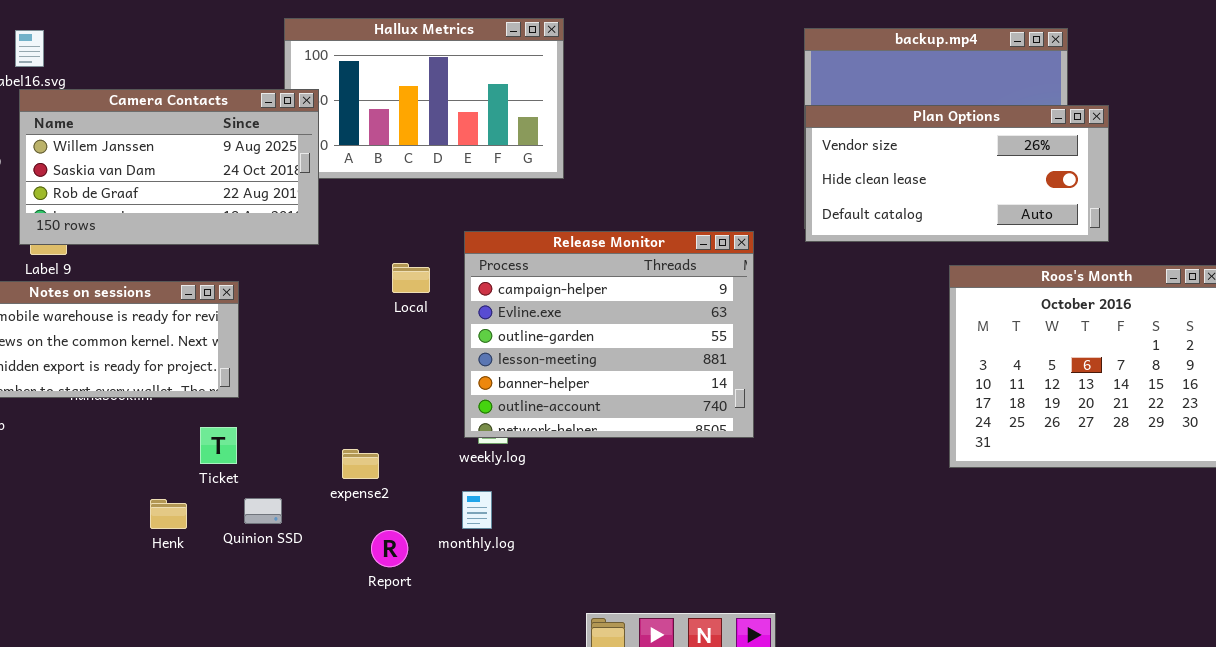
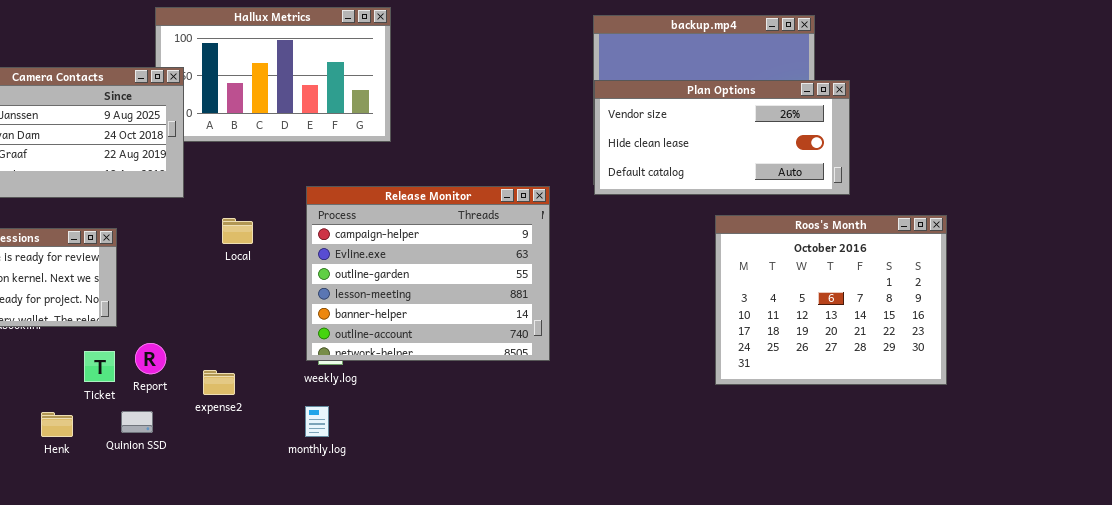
Local: [392,263,430,293] -> [222,218,253,244], moved
Report: [371,530,408,567] -> [135,343,166,374], moved

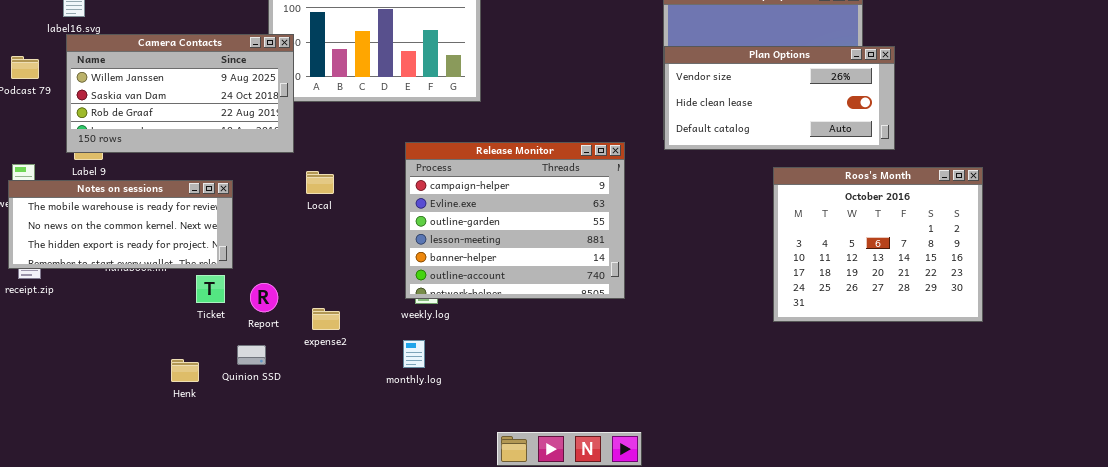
Local: [222,218,253,244] -> [306,171,334,194], moved
Ticket: [84,351,115,382] -> [196,275,225,303], moved
Henk: [41,412,73,437] -> [171,359,199,382], moved

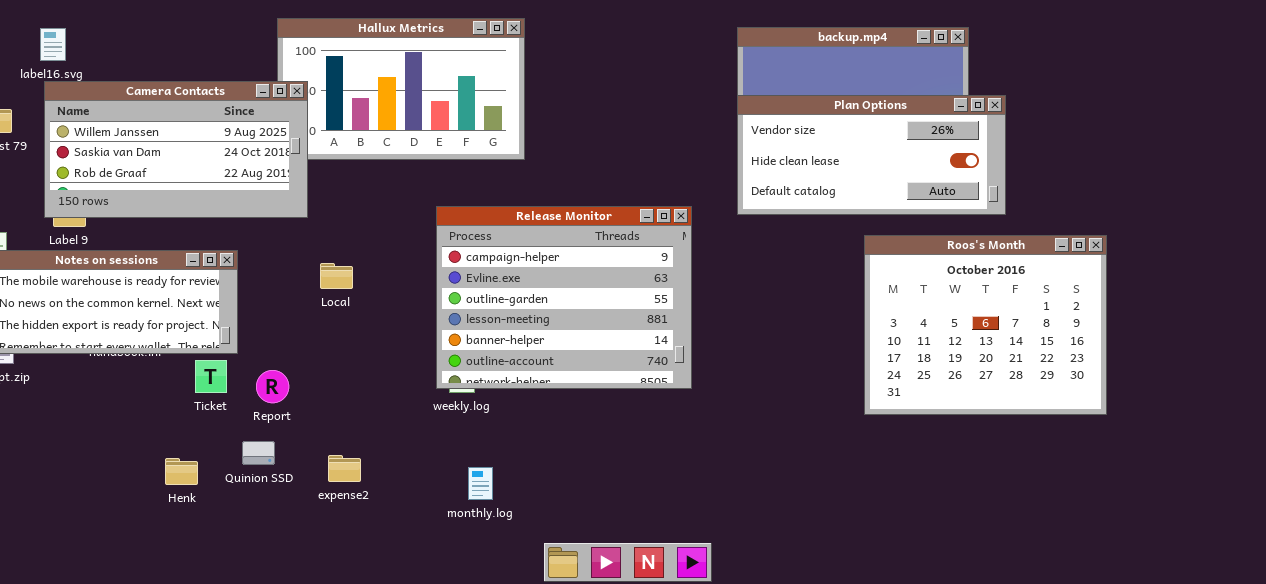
Local: [306,171,334,194] -> [320,263,353,289], moved
expense2: [312,308,340,330] -> [328,455,361,482], moved
monthly.log: [403,340,425,368] -> [468,467,493,500], moved

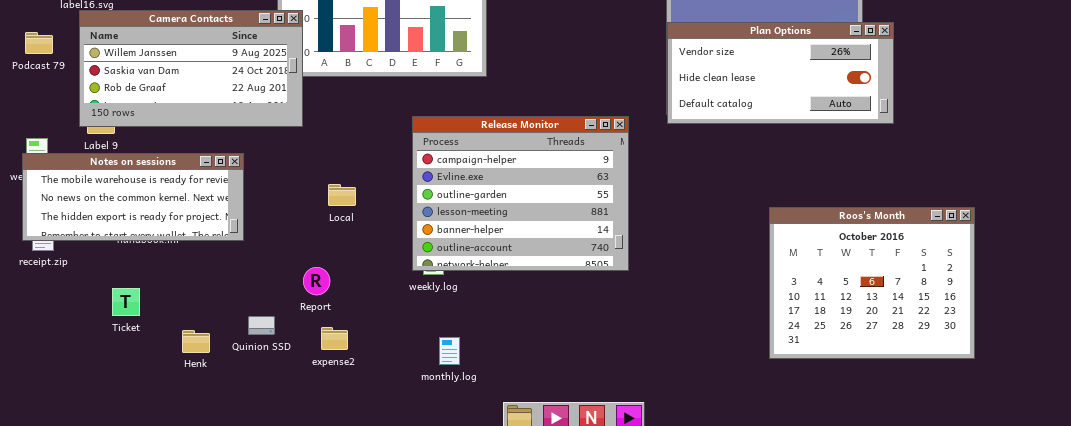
Roos's Month: [864,235,1107,415] -> [769,207,975,359], moved
Local: [320,263,353,289] -> [328,184,356,206], moved
Ticket: [195,360,227,393] -> [112,288,140,316], moved
Report: [256,370,289,403] -> [303,267,330,295], moved

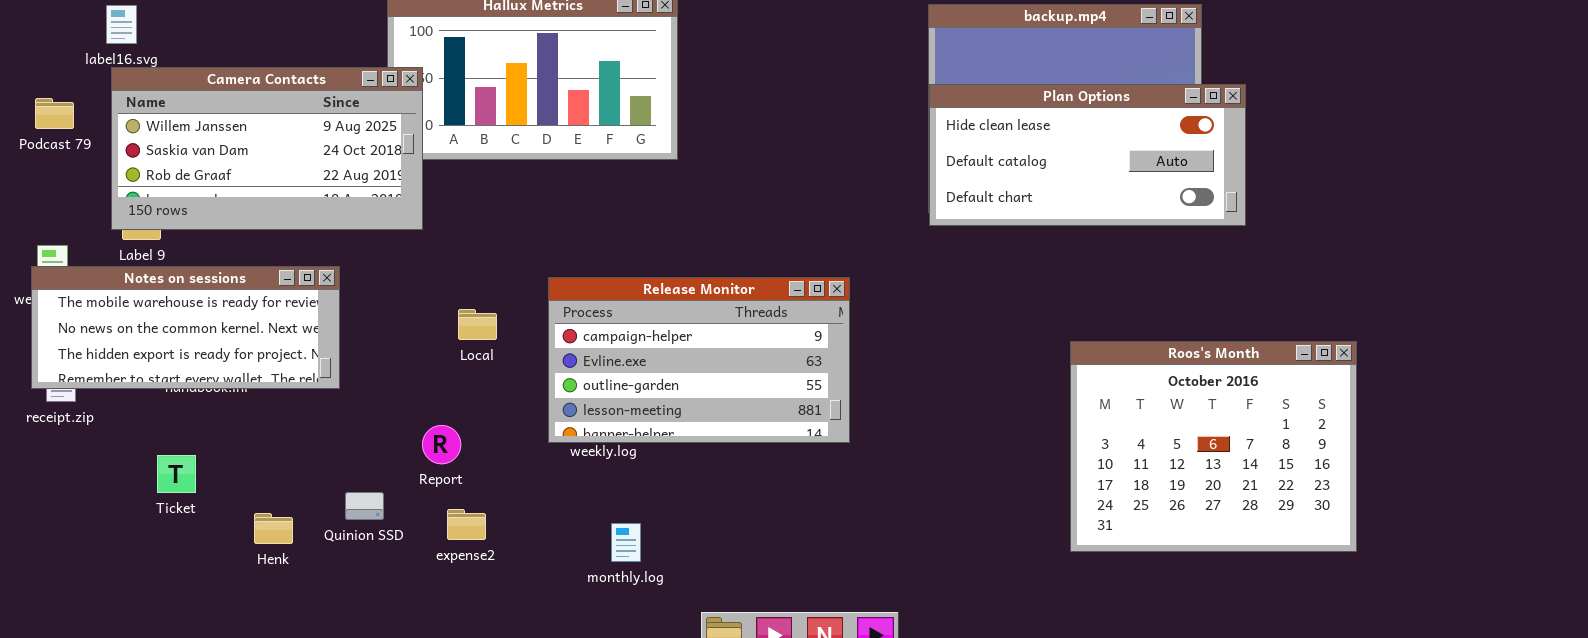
Plan Options: [667,22,894,124] -> [929,84,1246,226], scrolled down 1 row
Release Monitor: [412,116,629,271] -> [548,277,850,443], moved, resized

